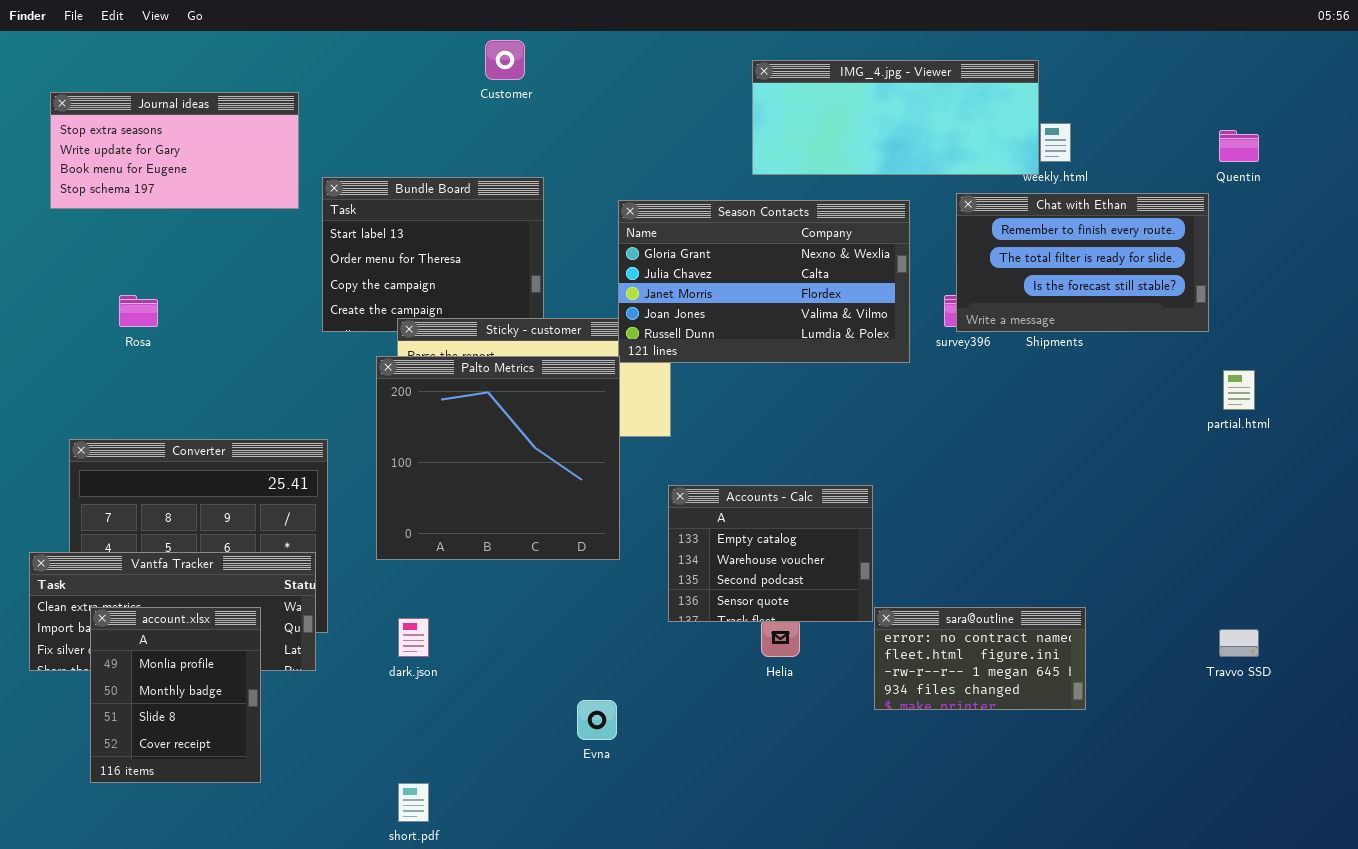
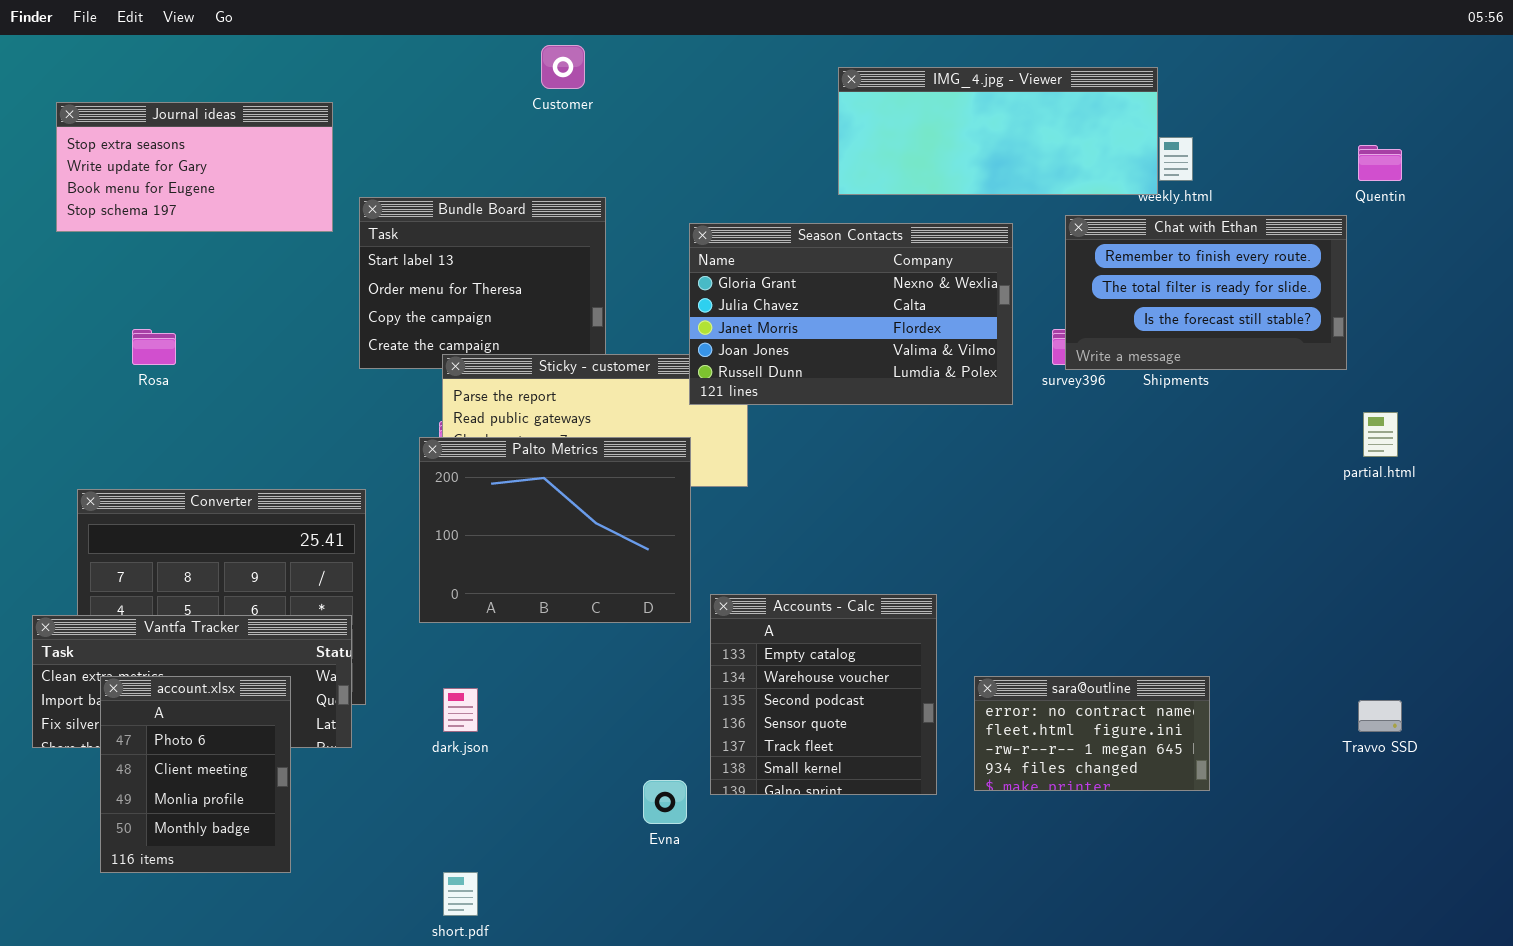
Palto Metrics: [376,356,620,560] -> [419,437,691,623], resized
Accounts - Calc: [668,485,873,622] -> [710,594,937,795], moved, resized
account.xlsx: [90,607,261,783] -> [100,676,291,873], scrolled up 2 rows

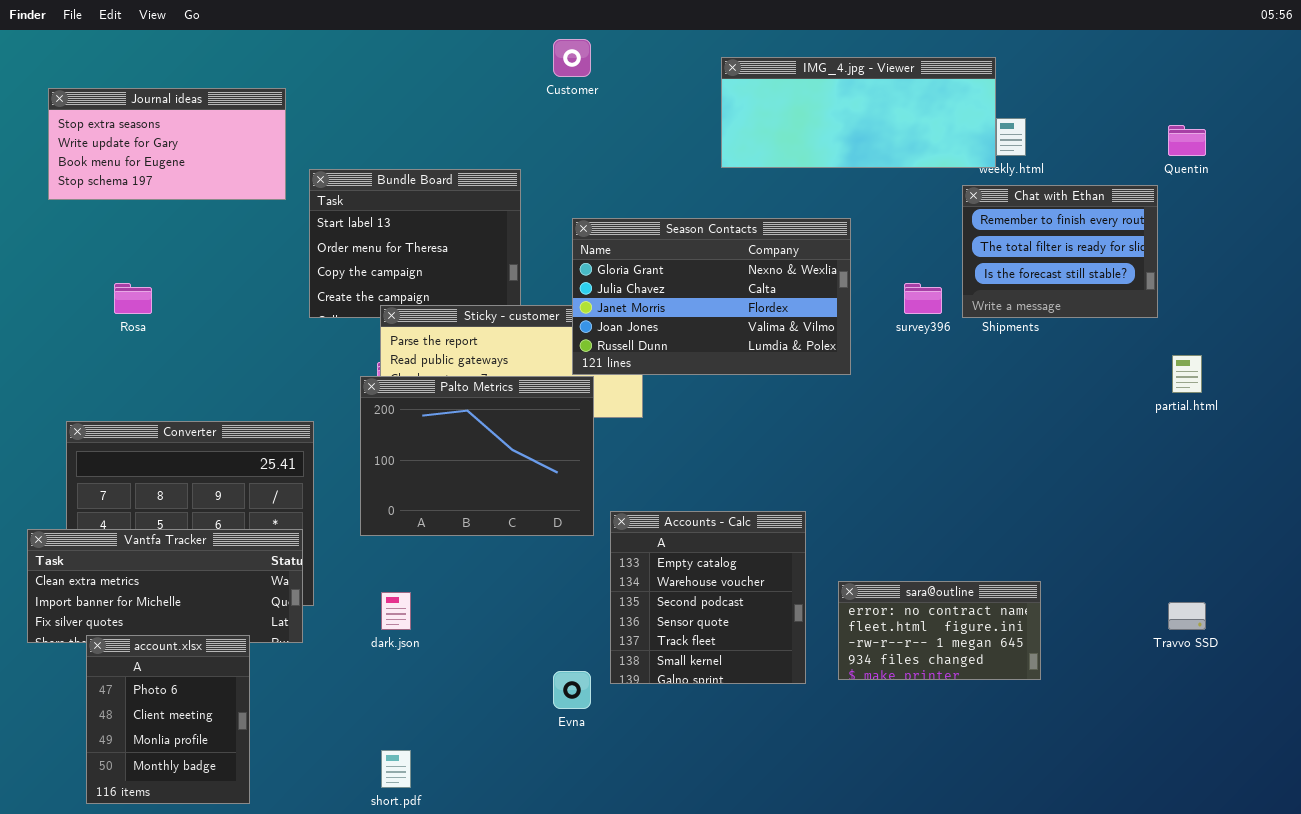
Customer: [541,45,585,89] -> [553,39,591,77], moved
Chat with Ethan: [1065,215,1347,370] -> [962,185,1158,318], resized
Season Contacts: [689,223,1013,405] -> [572,218,851,375], moved
account.xlsx: [100,676,291,873] -> [86,635,250,804], moved

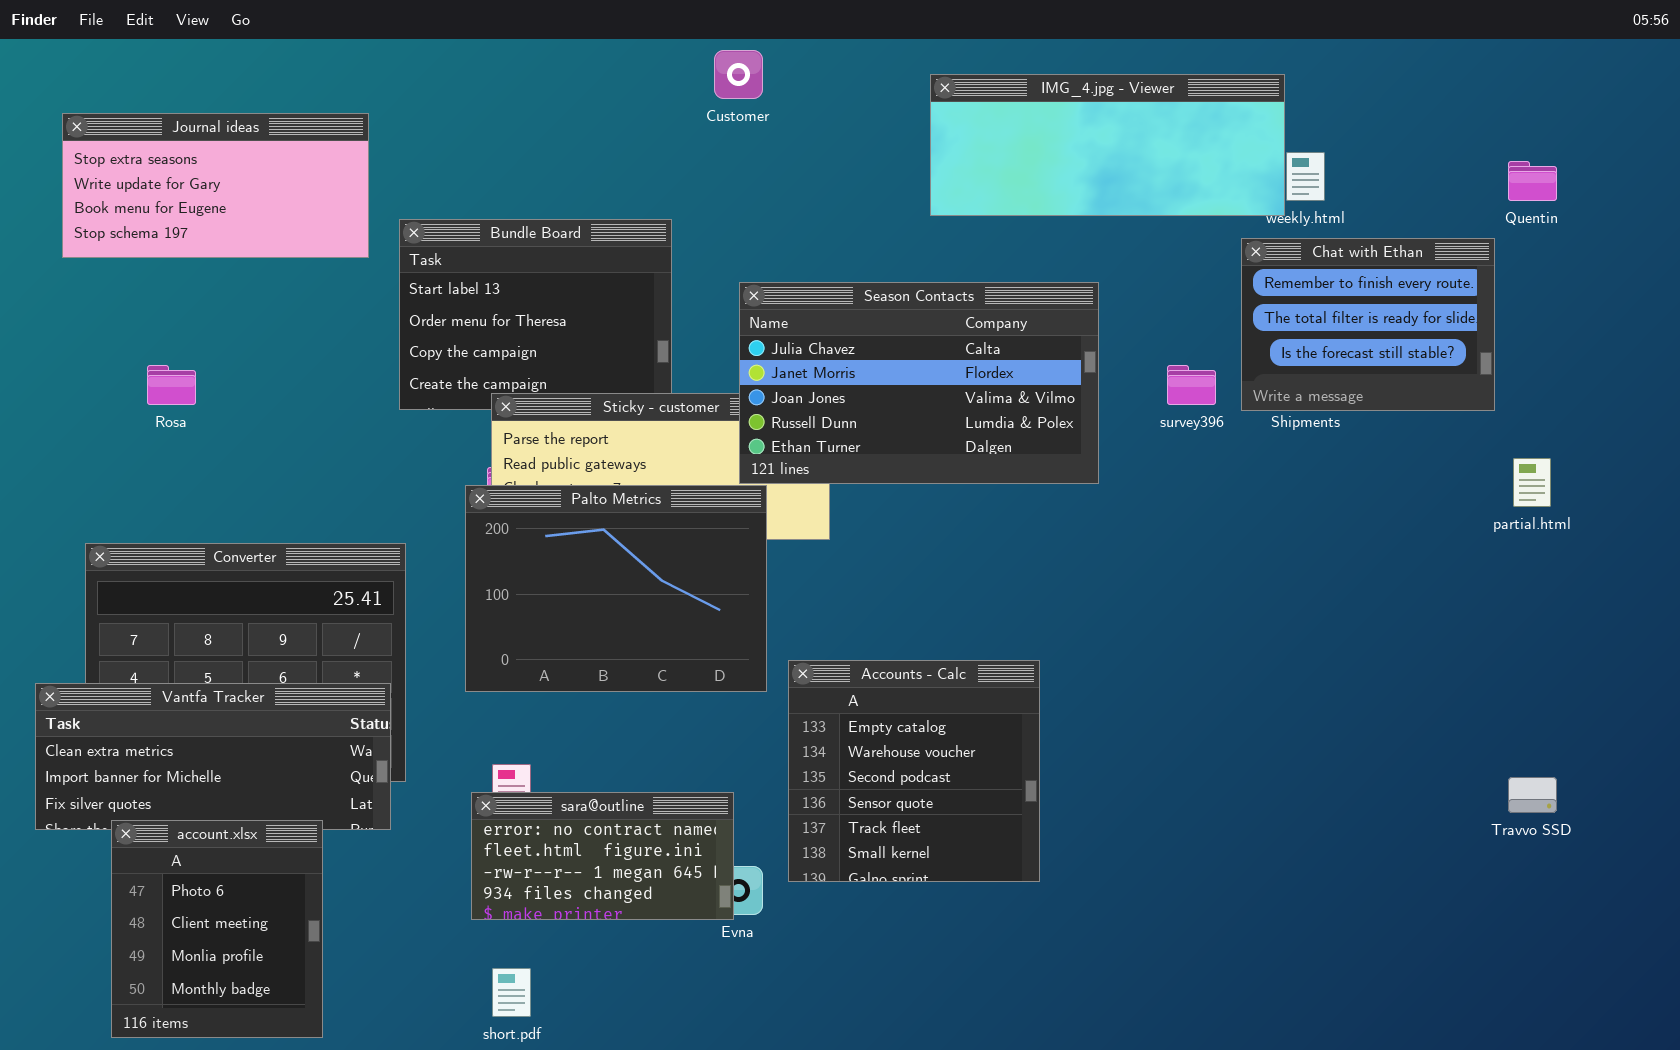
Season Contacts: [572,218,851,375] -> [739,282,1099,484], scrolled down 1 row
sara@outline: [838,581,1041,680] -> [471,792,734,920], moved

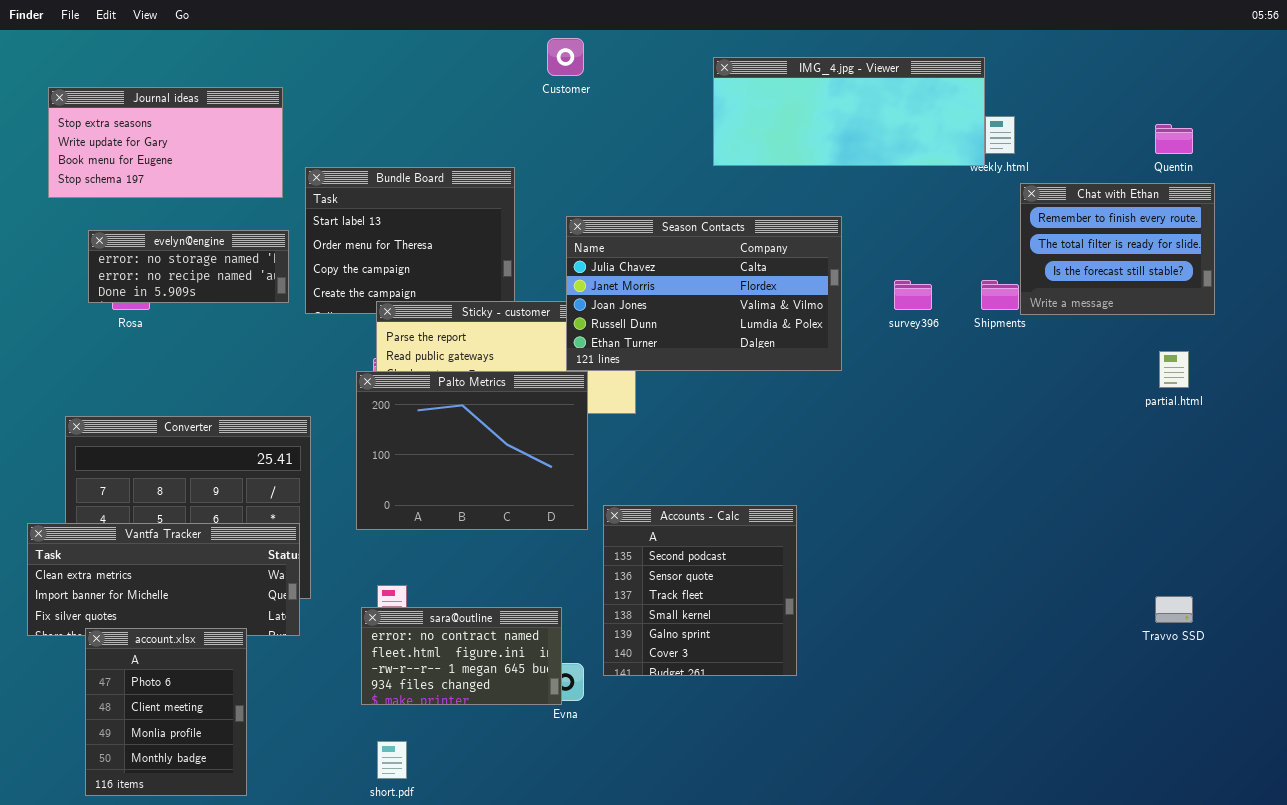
Chat with Ethan: [1241,238,1495,411] -> [1020,183,1215,315], moved
evelyn@engine: none -> [88,230,289,303], opened
Accounts - Calc: [788,660,1040,882] -> [603,505,797,676], scrolled down 2 rows

